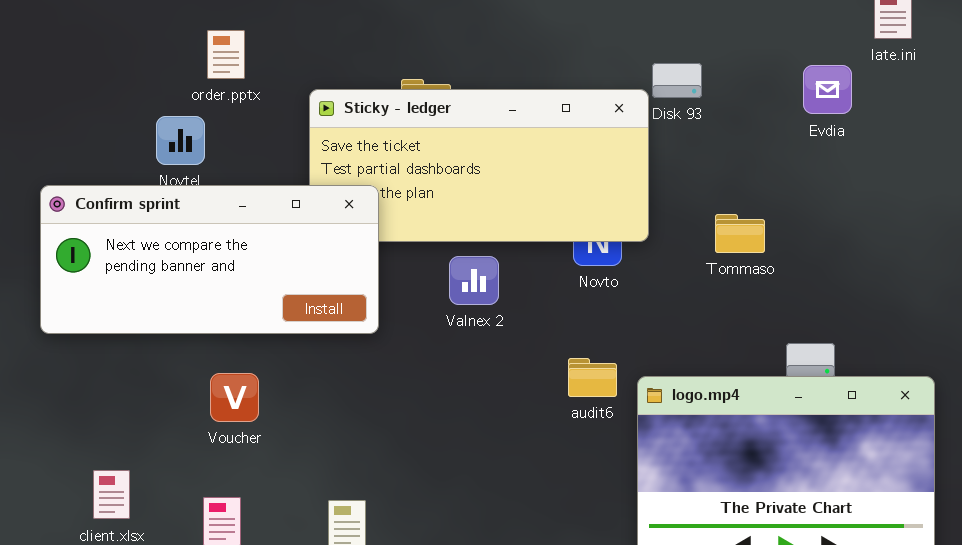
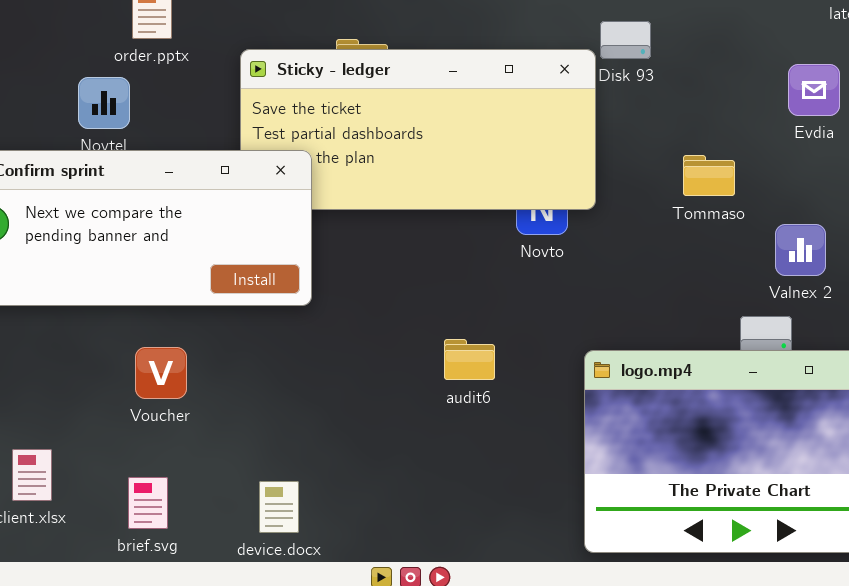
Evdia: [803,65,852,114] -> [788,64,840,116], moved
Tommaso: [715,214,765,253] -> [683,155,735,196], moved
Valnex 2: [449,256,499,305] -> [775,224,826,276], moved
audit6: [568,358,617,397] -> [444,339,495,380], moved

